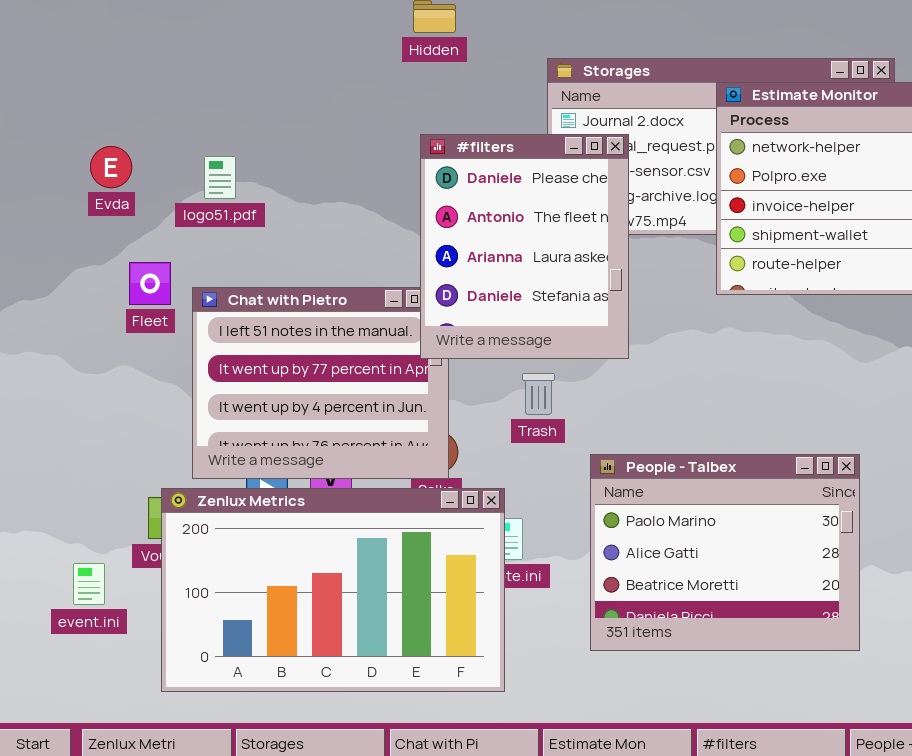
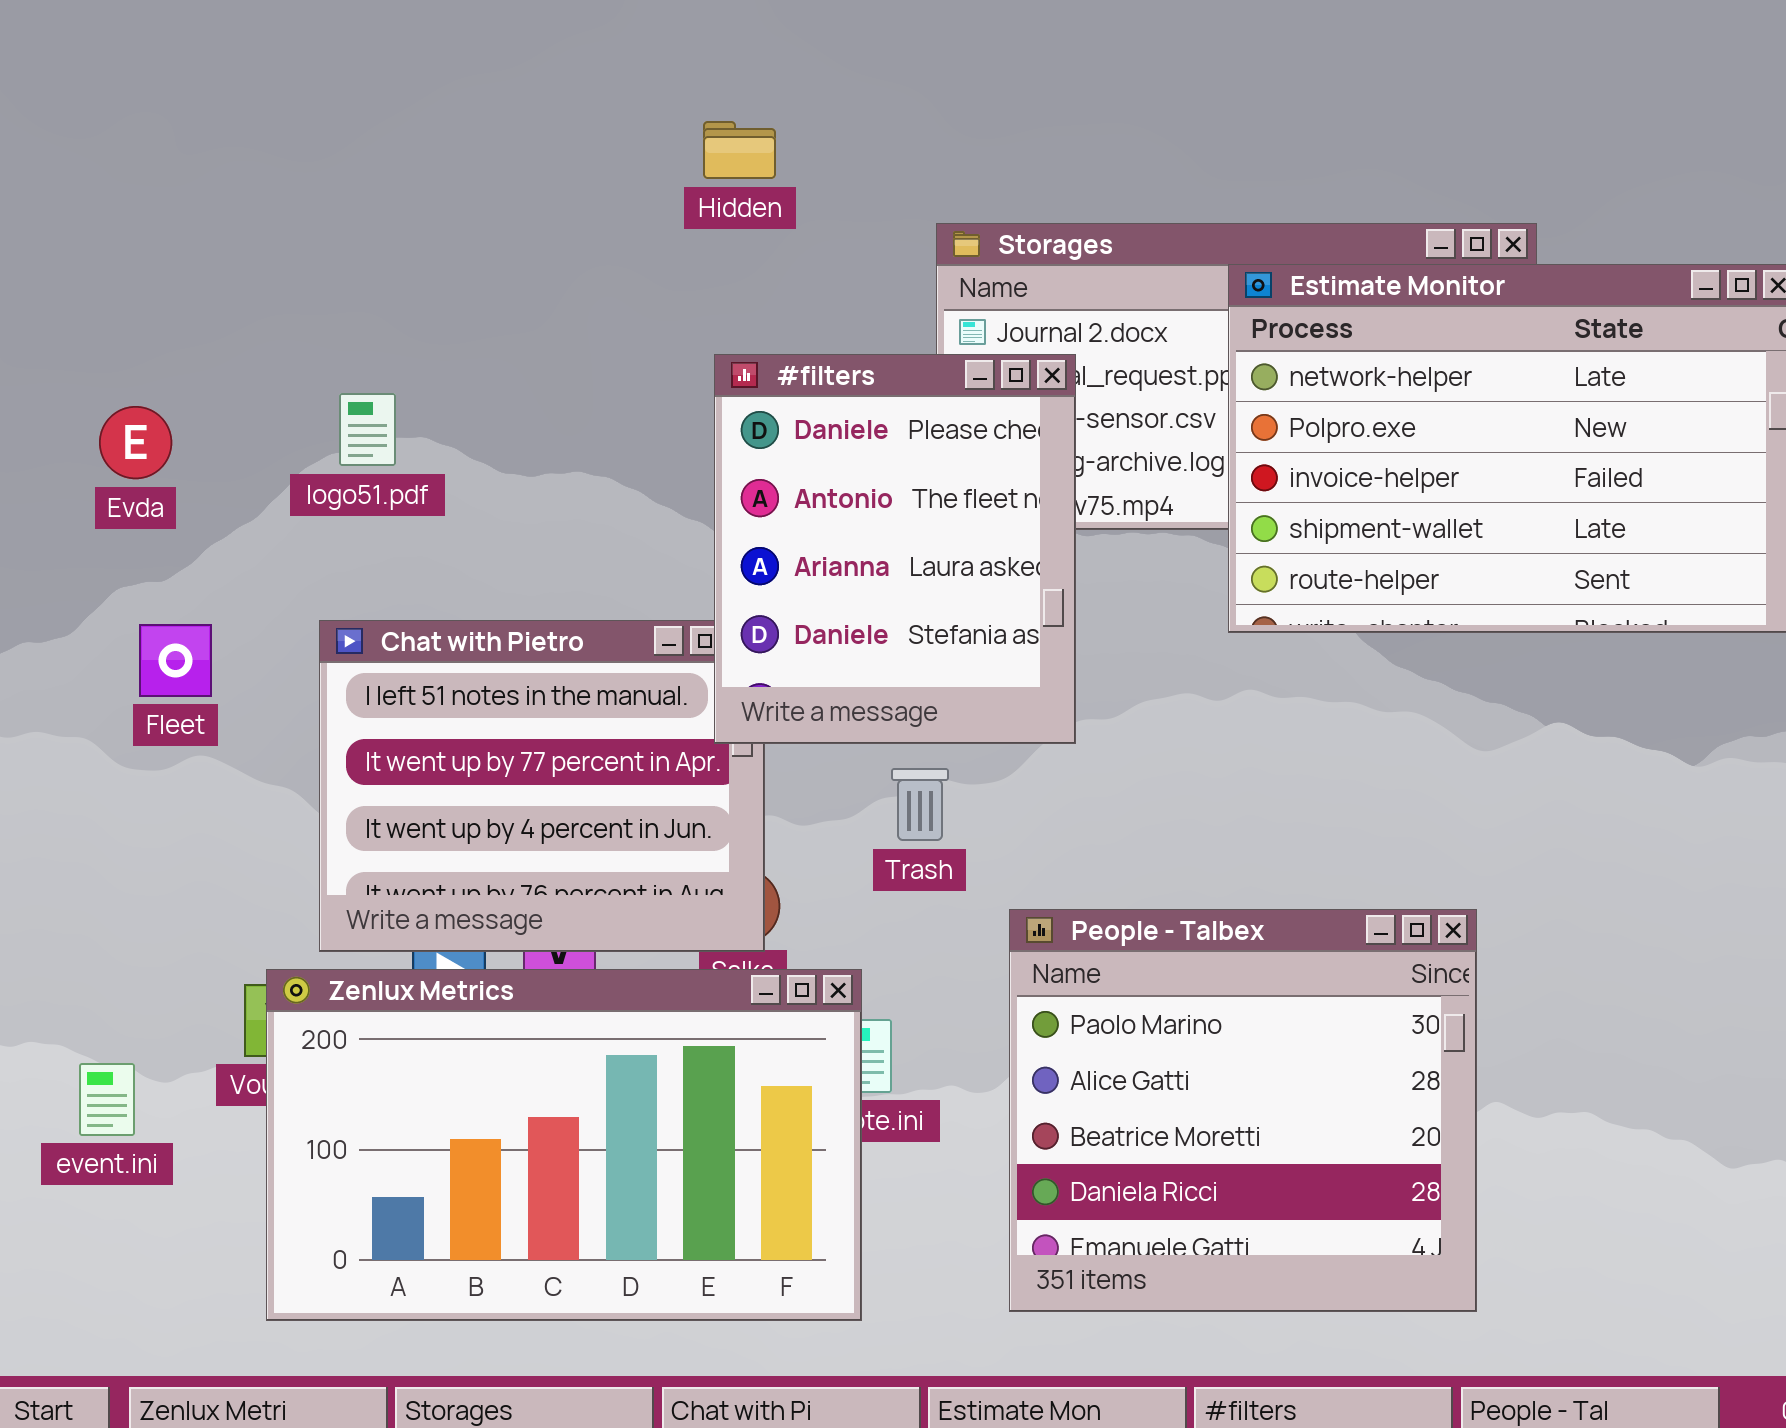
Evda: [90,146,132,188] -> [99,406,172,479], moved
Fleet: [129,262,171,305] -> [139,624,212,697], moved
People - Talbex: [590,454,860,651] -> [1009,909,1477,1312], resized
event.ini: [73,563,105,605] -> [79,1063,135,1136], moved

